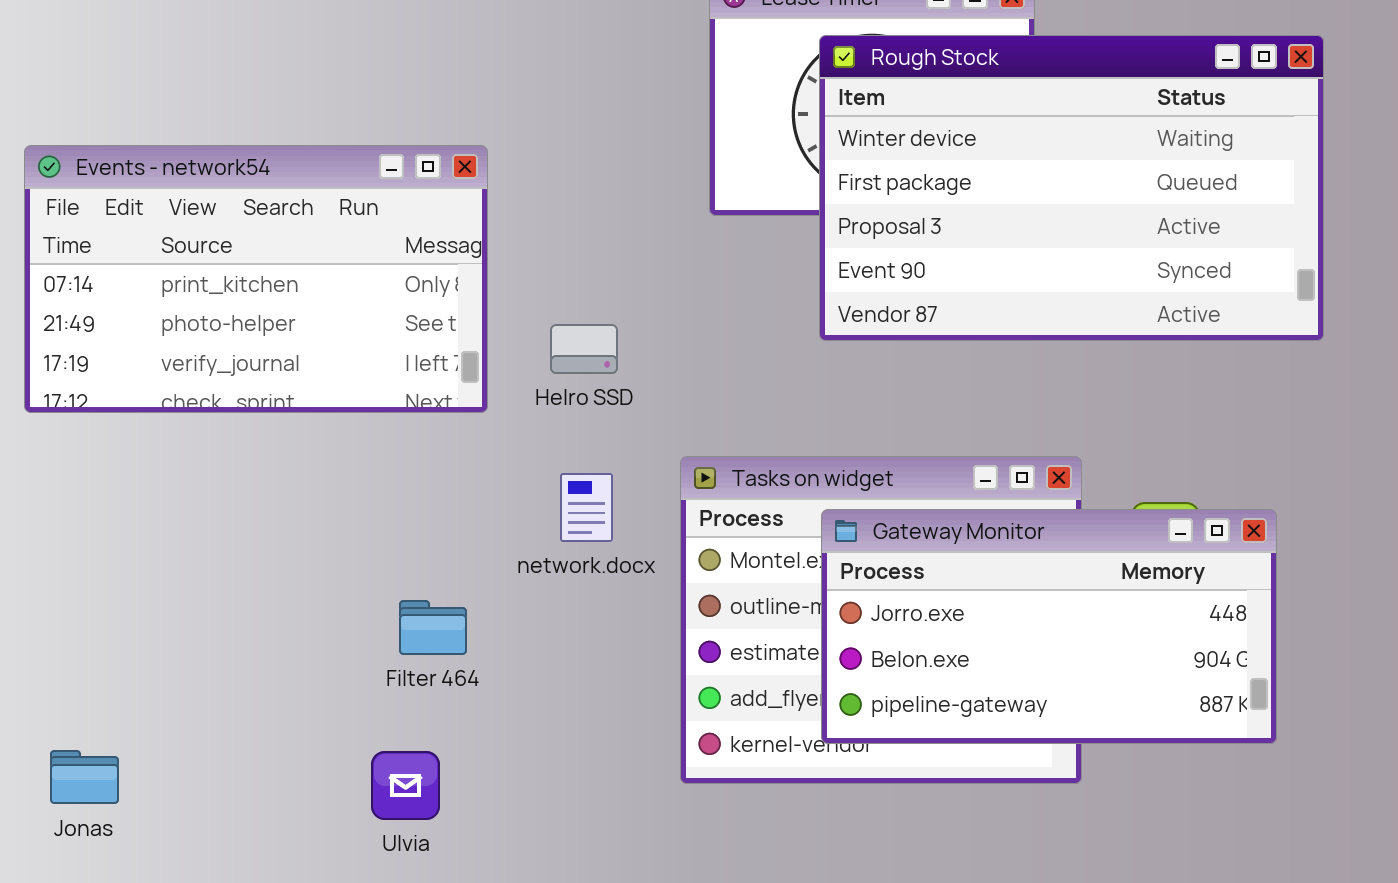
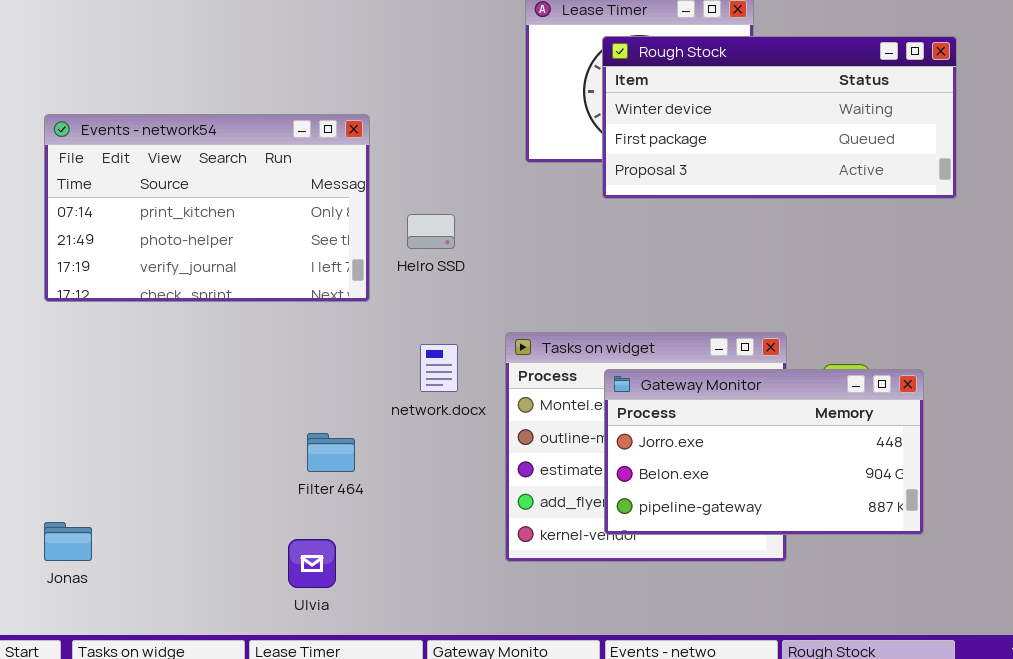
Rough Stock: [819,35,1324,341] -> [602,36,957,199], resized
Helro SSD: [550,324,618,374] -> [407,214,455,249], moved
Jonas: [50,750,119,804] -> [44,522,92,561], moved

